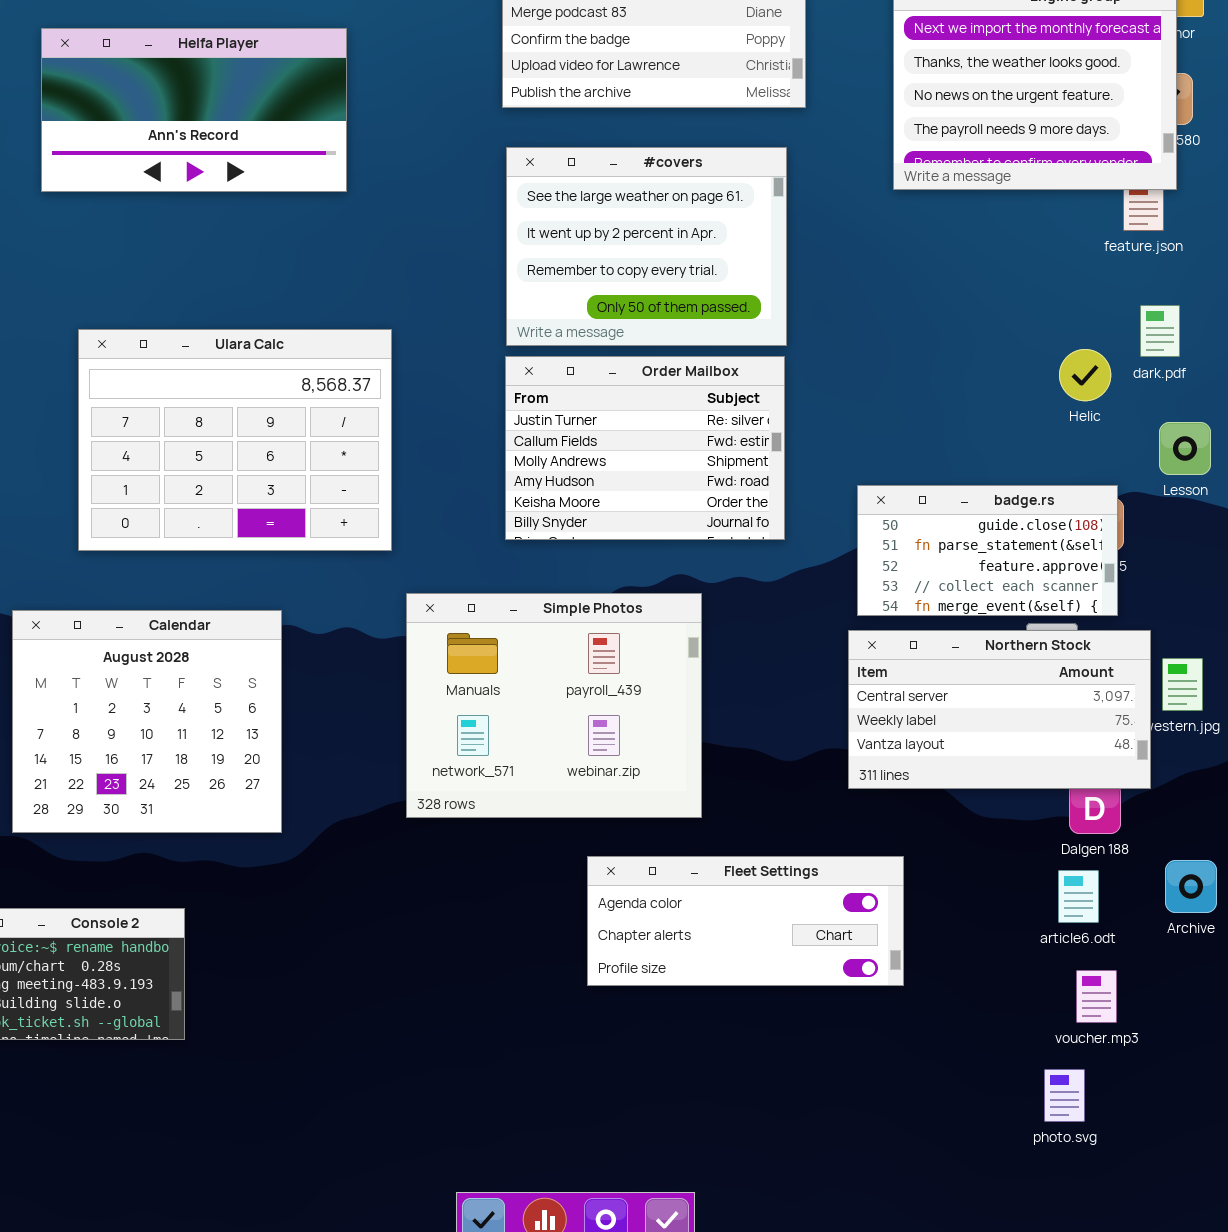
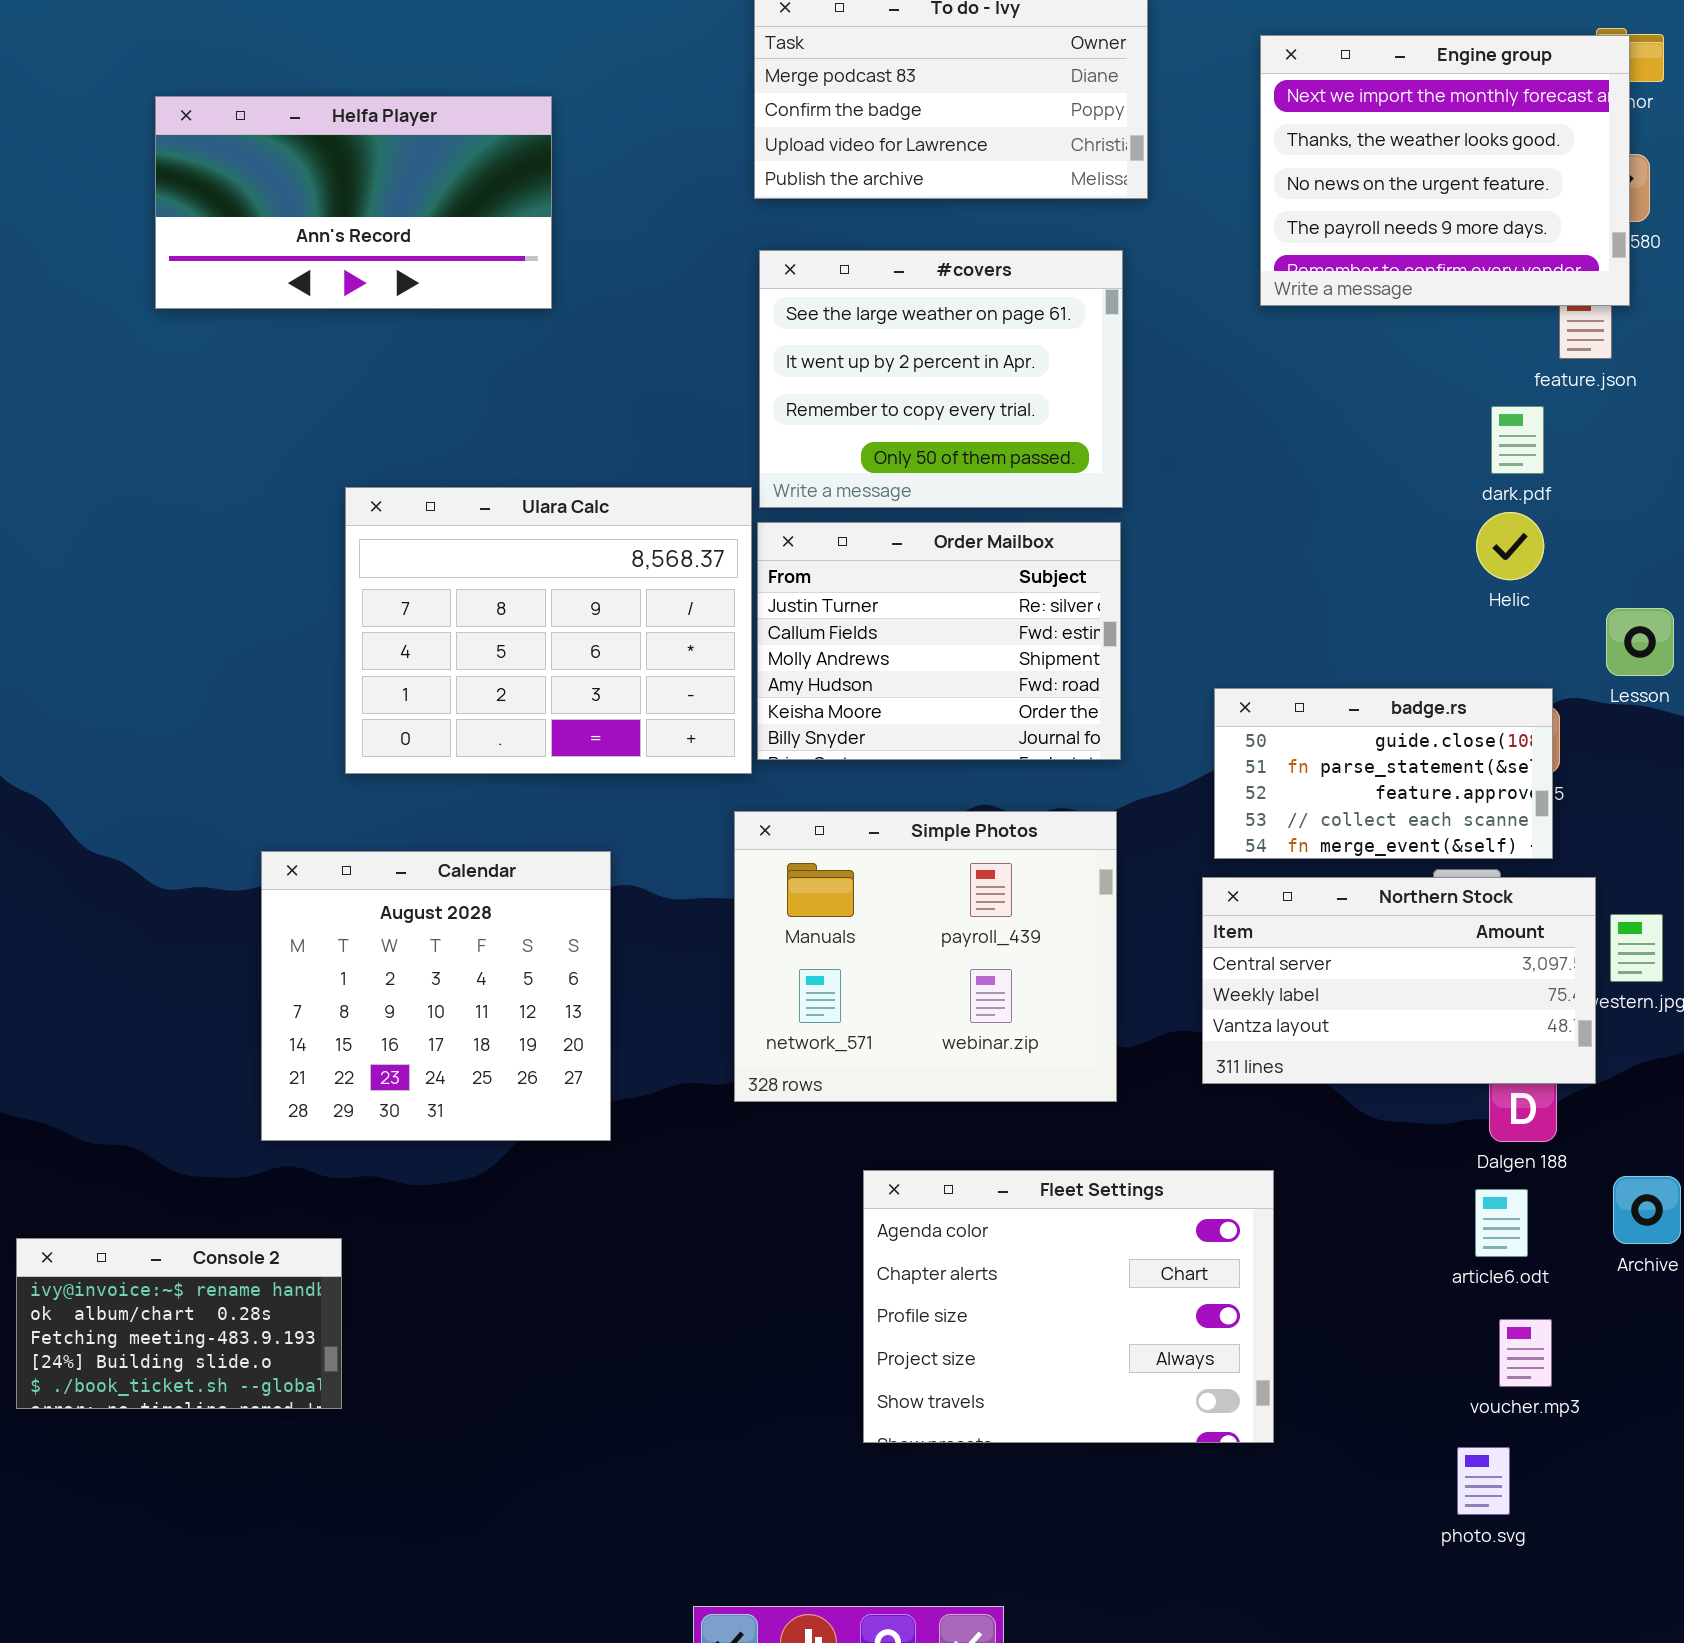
dark.pdf: [1140,305,1180,357] -> [1491,406,1544,474], moved
Ulara Calc: [78,329,392,551] -> [345,487,752,774], moved
Simple Photos: [406,593,702,818] -> [734,811,1117,1102], moved
Calendar: [12,610,282,833] -> [261,851,611,1141], moved
Fleet Settings: [587,856,904,986] -> [863,1170,1274,1443], resized

